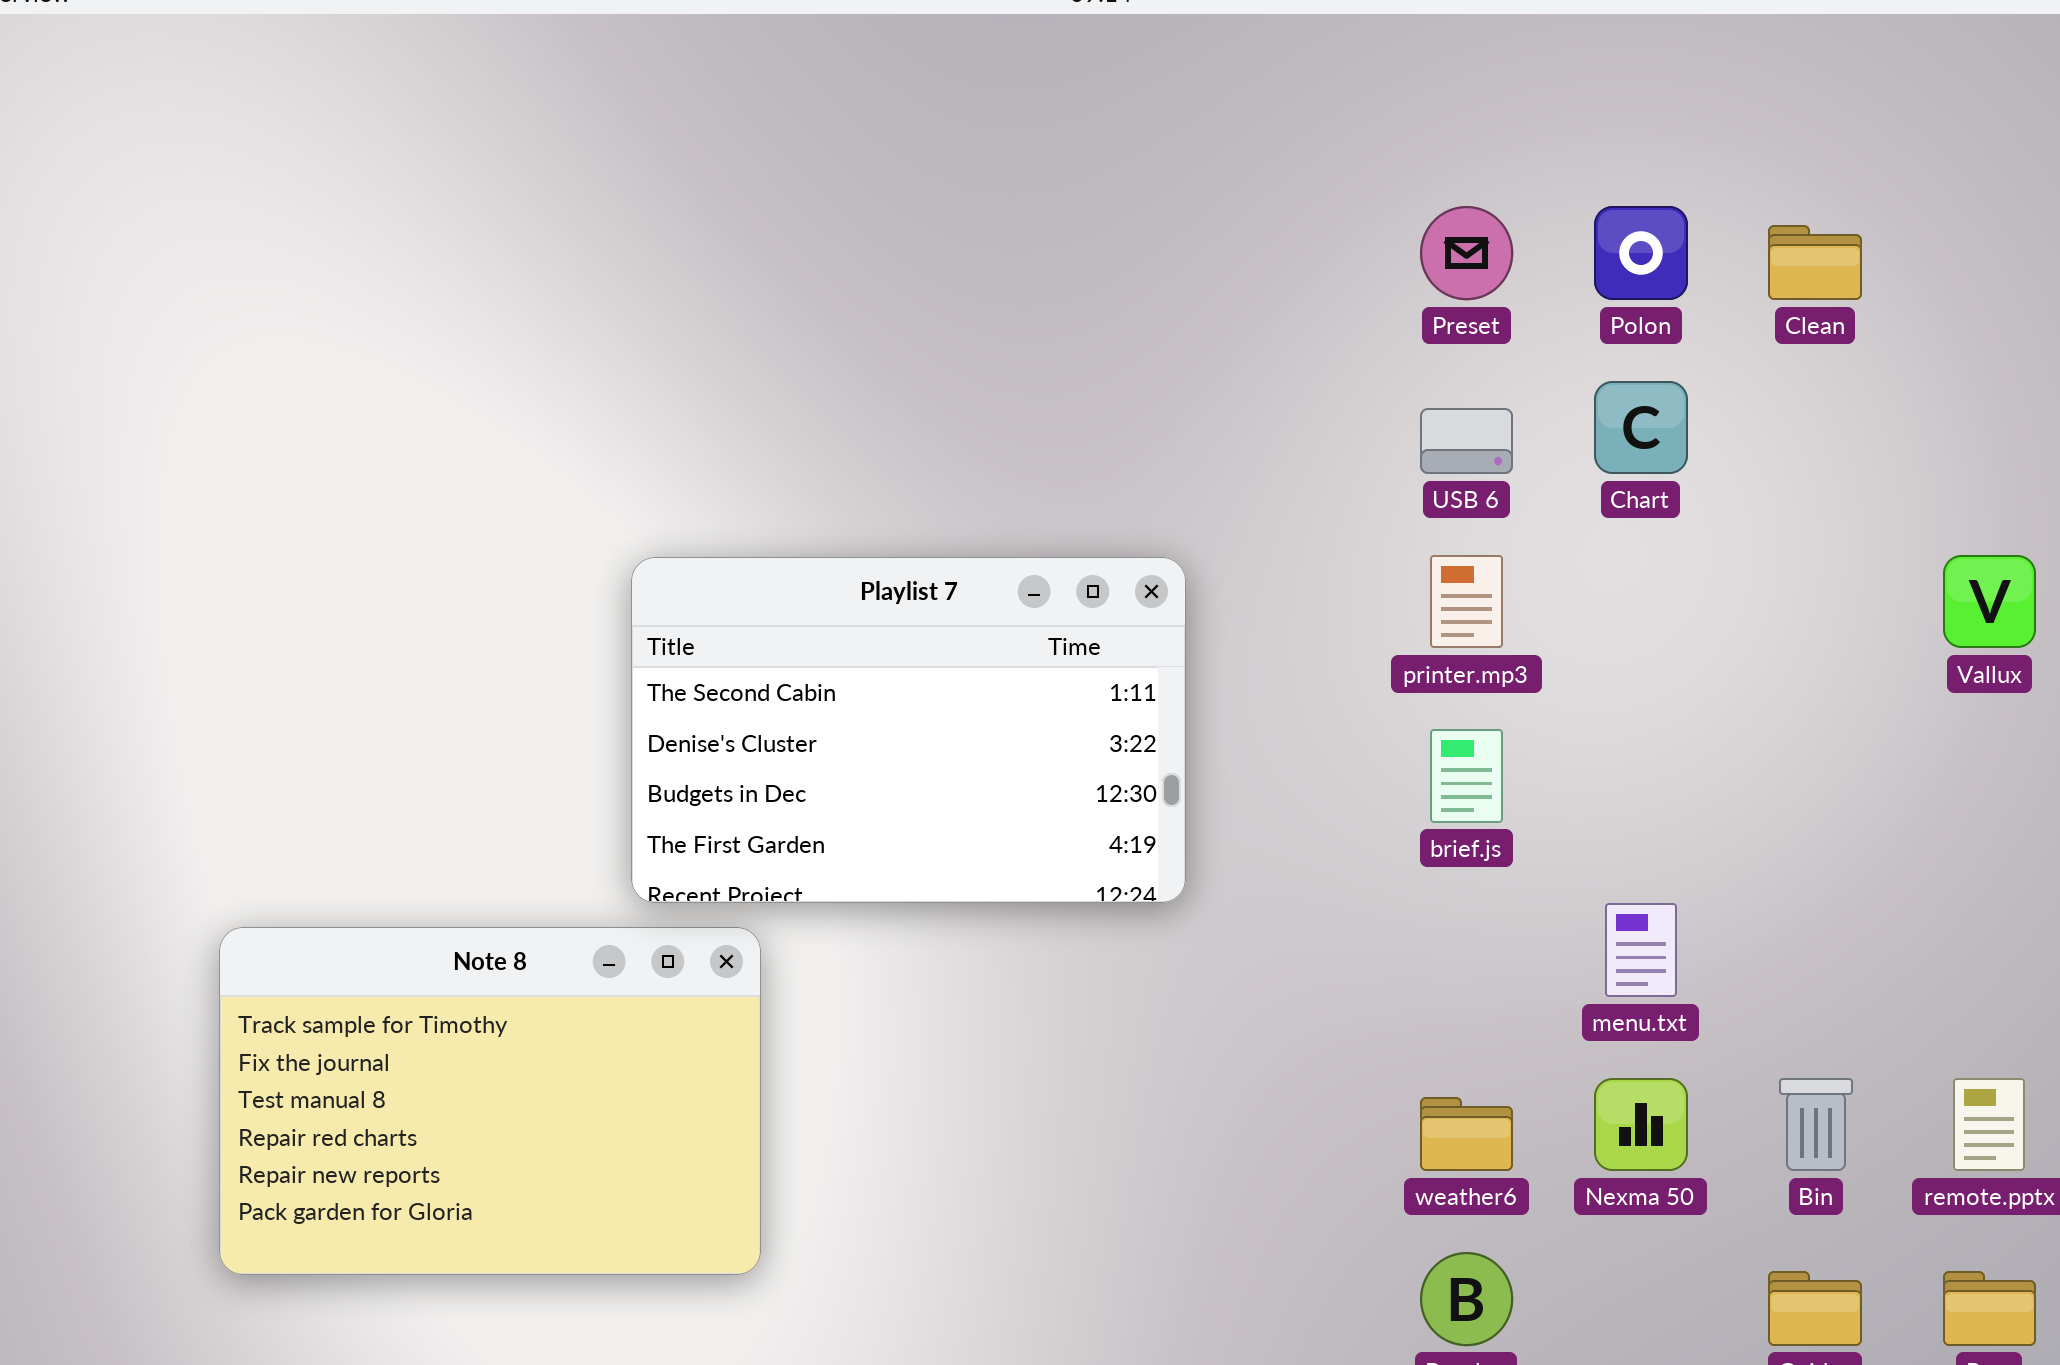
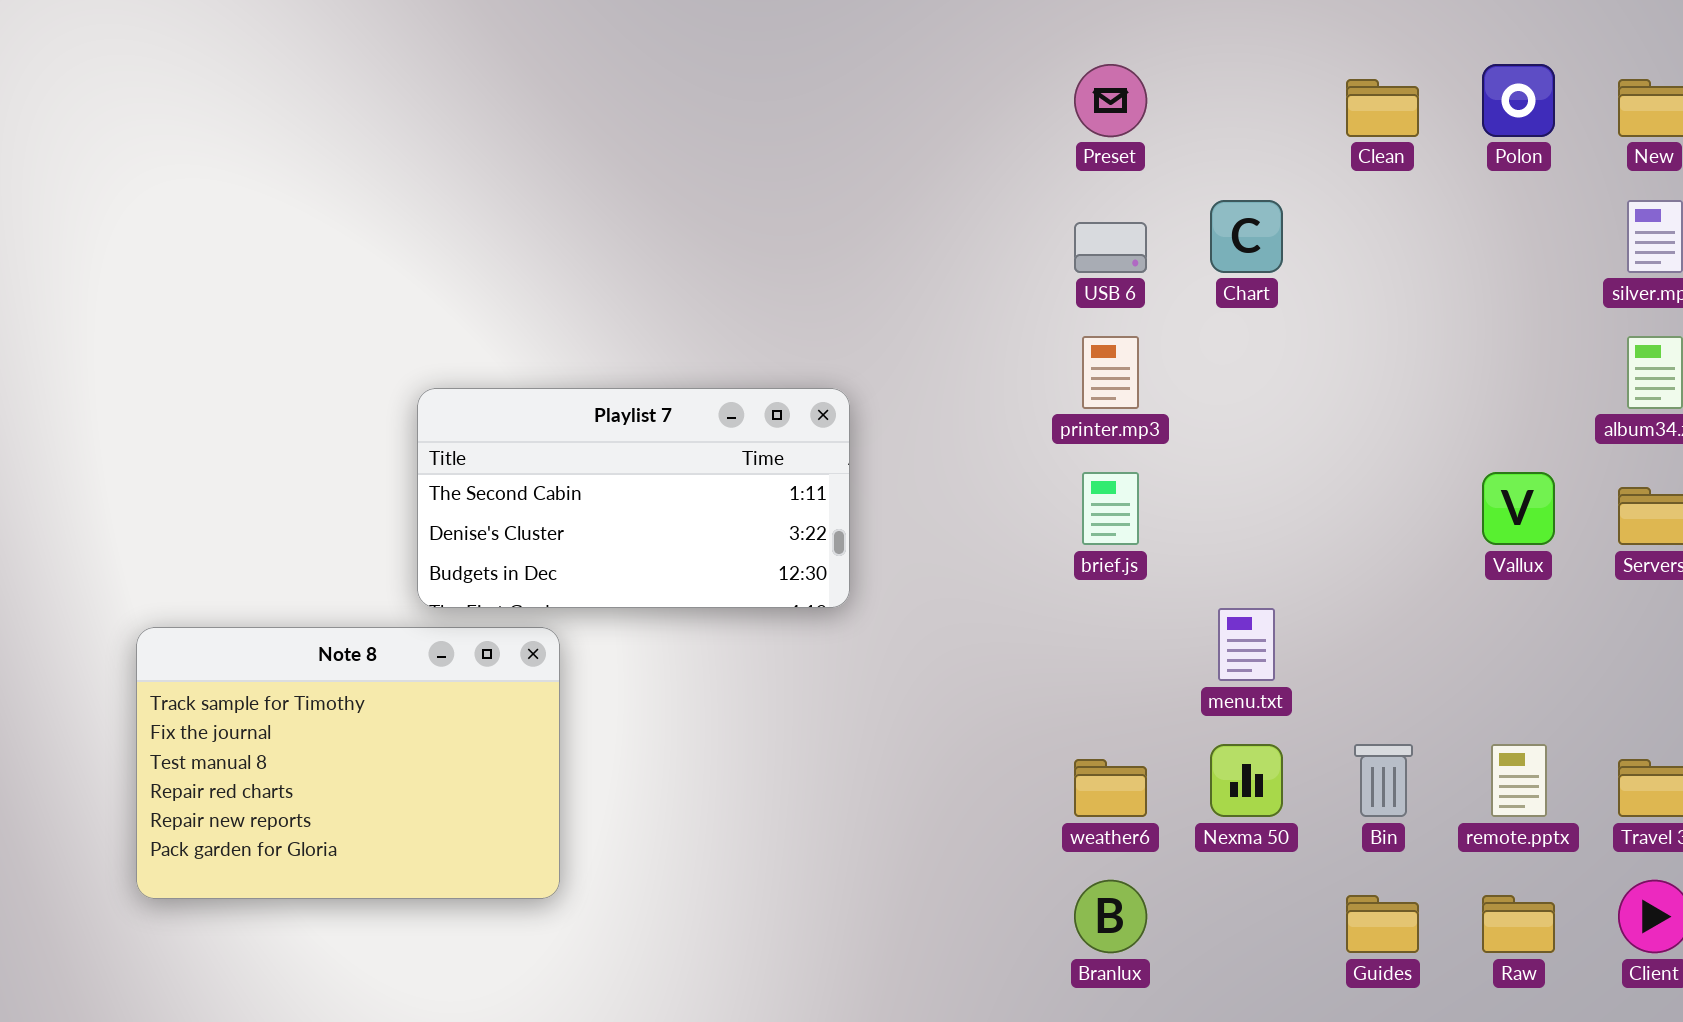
Polon: [1594,206,1688,300] -> [1482,64,1555,137], moved
Vallux: [1943,555,2036,648] -> [1482,472,1555,545], moved
Playlist 7: [631,557,1186,903] -> [417,388,850,608], moved, resized

